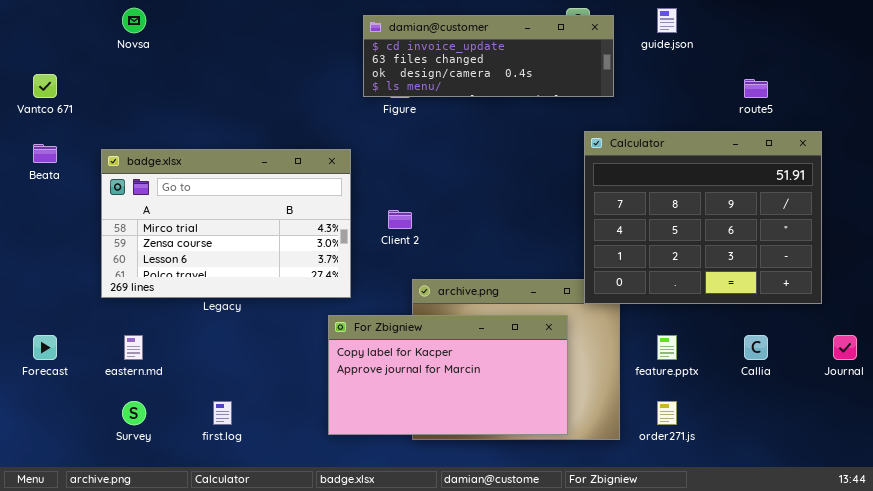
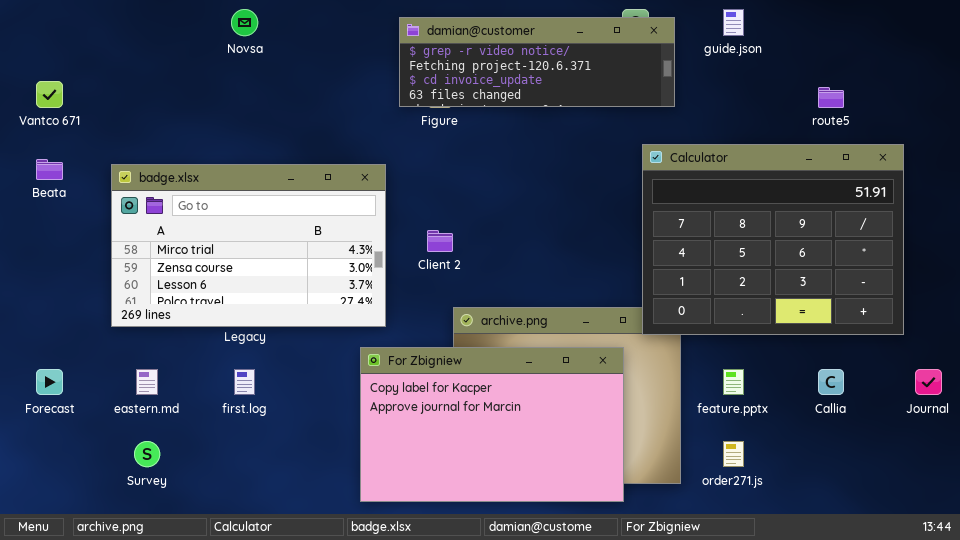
Novsa: [122,8,146,33] -> [231,9,258,36], moved
damian@customer: [363,15,614,97] -> [399,17,675,107], scrolled up 2 rows
For Zbigniew: [328,315,568,435] -> [360,347,624,502], resized
first.log: [213,401,232,425] -> [234,369,255,395], moved

